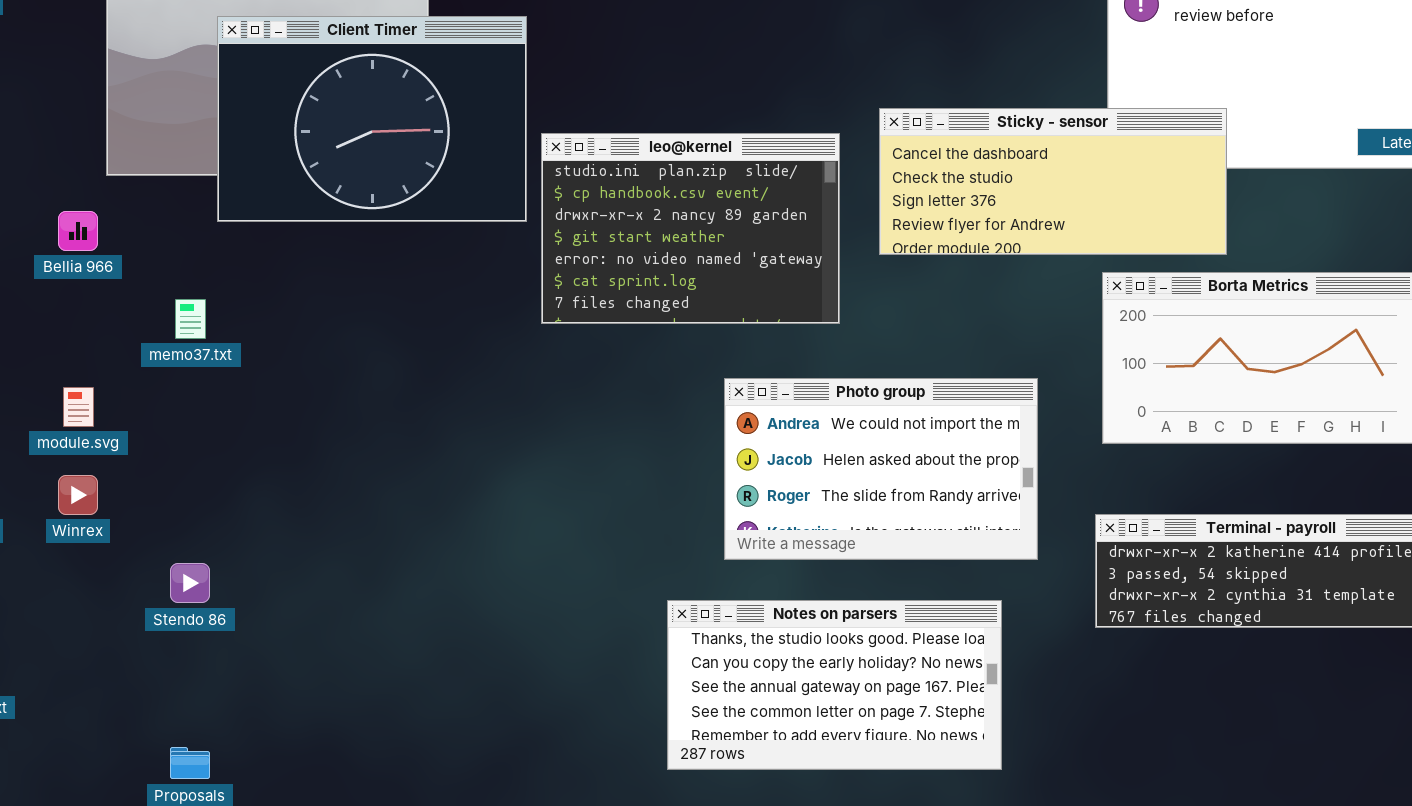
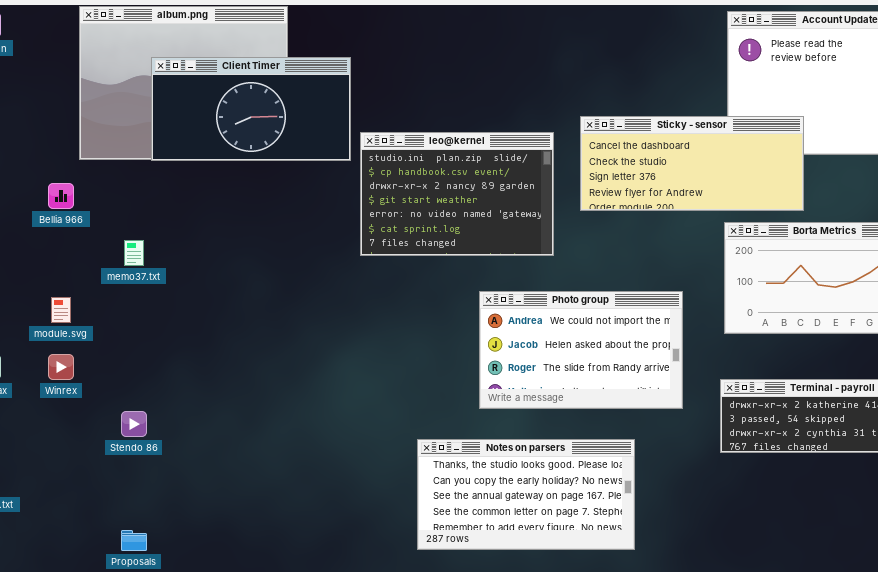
Client Timer: [217,16,527,222] -> [151,57,351,161], resized
Notes on parsers: [667,600,1002,770] -> [417,439,635,550], moved

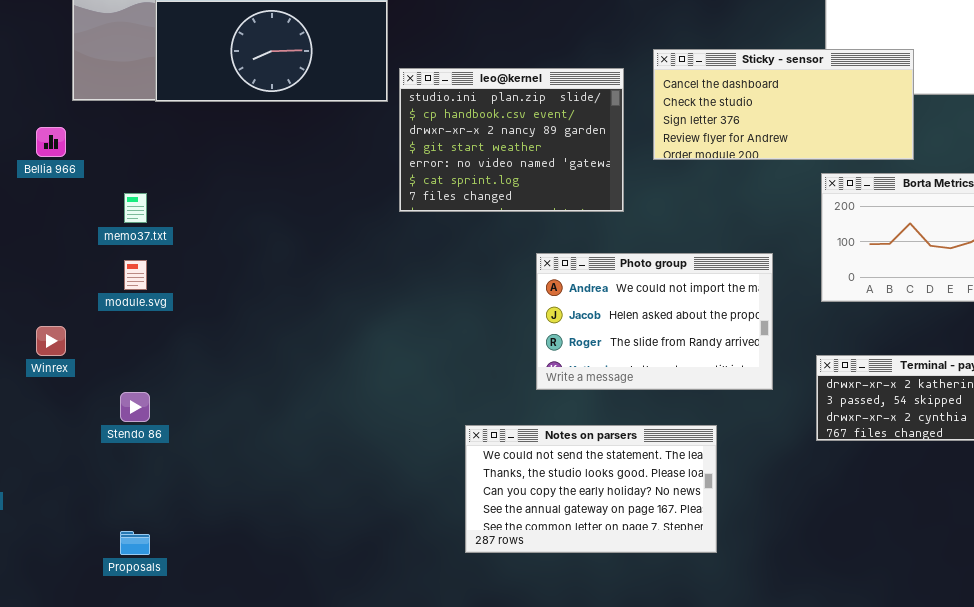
module.svg: [51,297,71,323] -> [124,260,147,290], moved
Notes on parsers: [417,439,635,550] -> [465,425,717,553], scrolled up 1 row

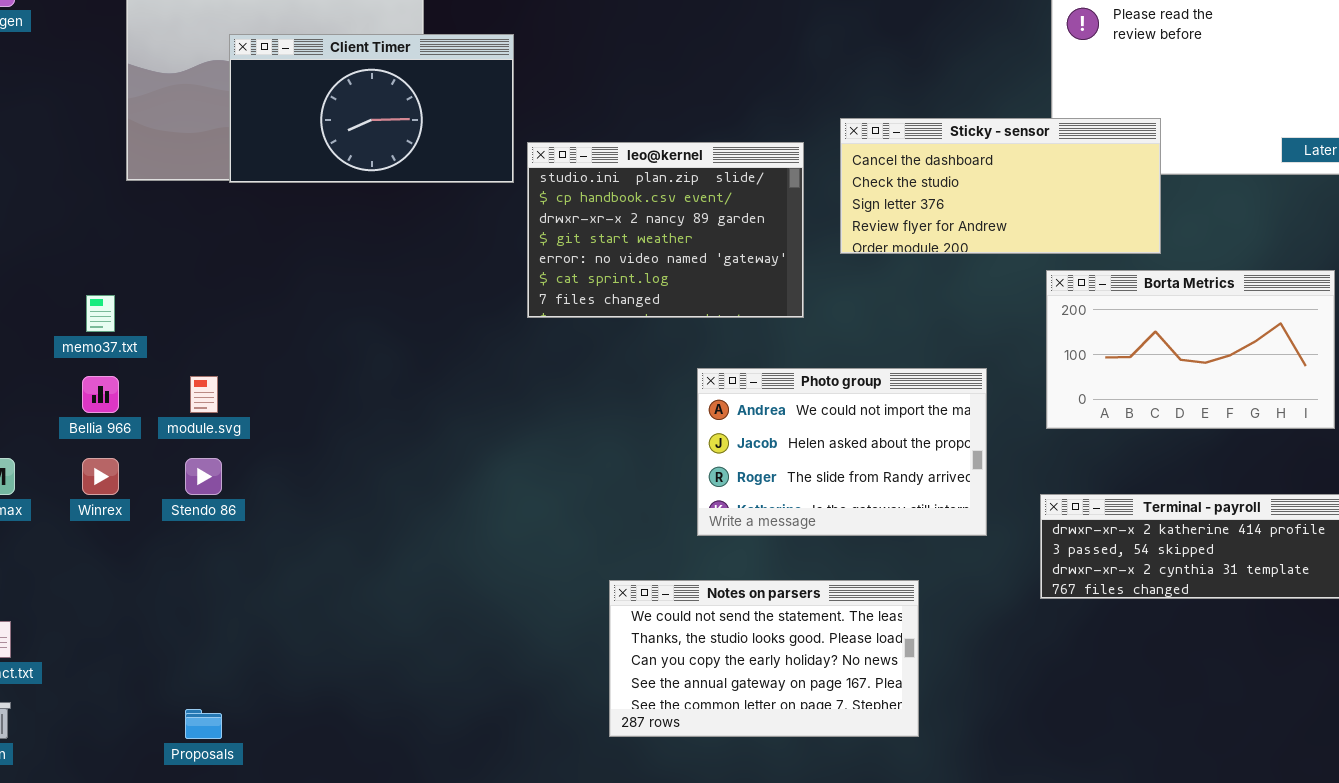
Bellia 966: [36,127,66,157] -> [82,376,119,413], moved
memo37.txt: [124,193,147,223] -> [86,295,115,332], moved
Stendo 86: [120,392,150,422] -> [185,458,222,495], moved

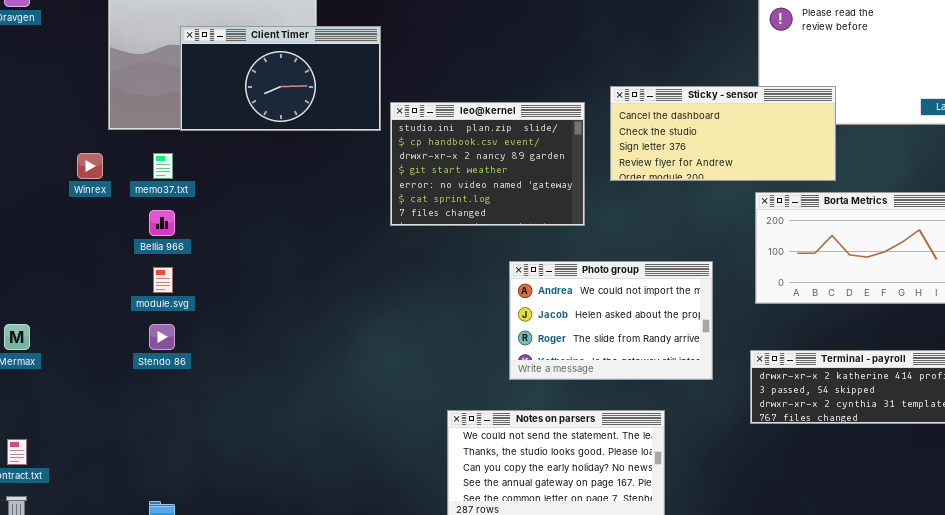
memo37.txt: [86,295,115,332] -> [153,153,173,179], moved
Bellia 966: [82,376,119,413] -> [149,210,175,236], moved
Winrex: [82,458,119,495] -> [77,153,103,179], moved

